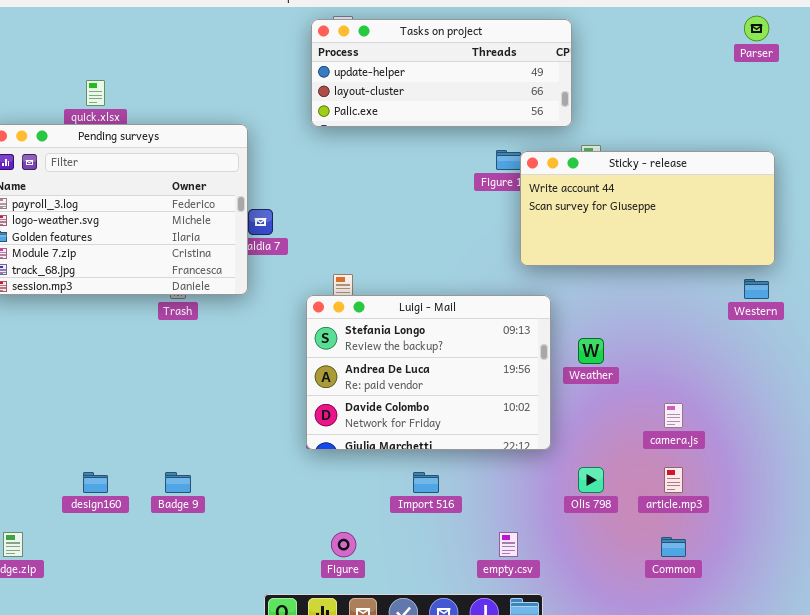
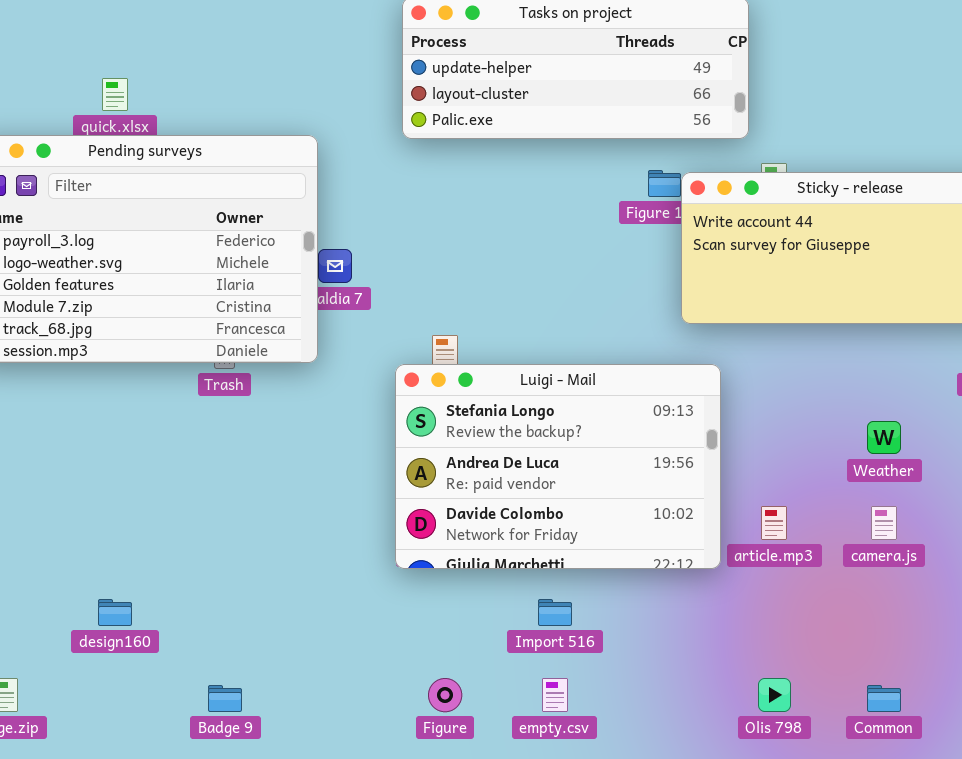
Weather: [578,338,604,364] -> [867,421,901,454], moved
Olis 798: [578,467,604,493] -> [758,678,791,712], moved
article.mp3: [664,467,683,493] -> [761,506,787,540], moved
Badge 9: [165,472,191,493] -> [208,685,242,712], moved
empty.csv: [499,532,518,557] -> [542,678,568,712], moved

